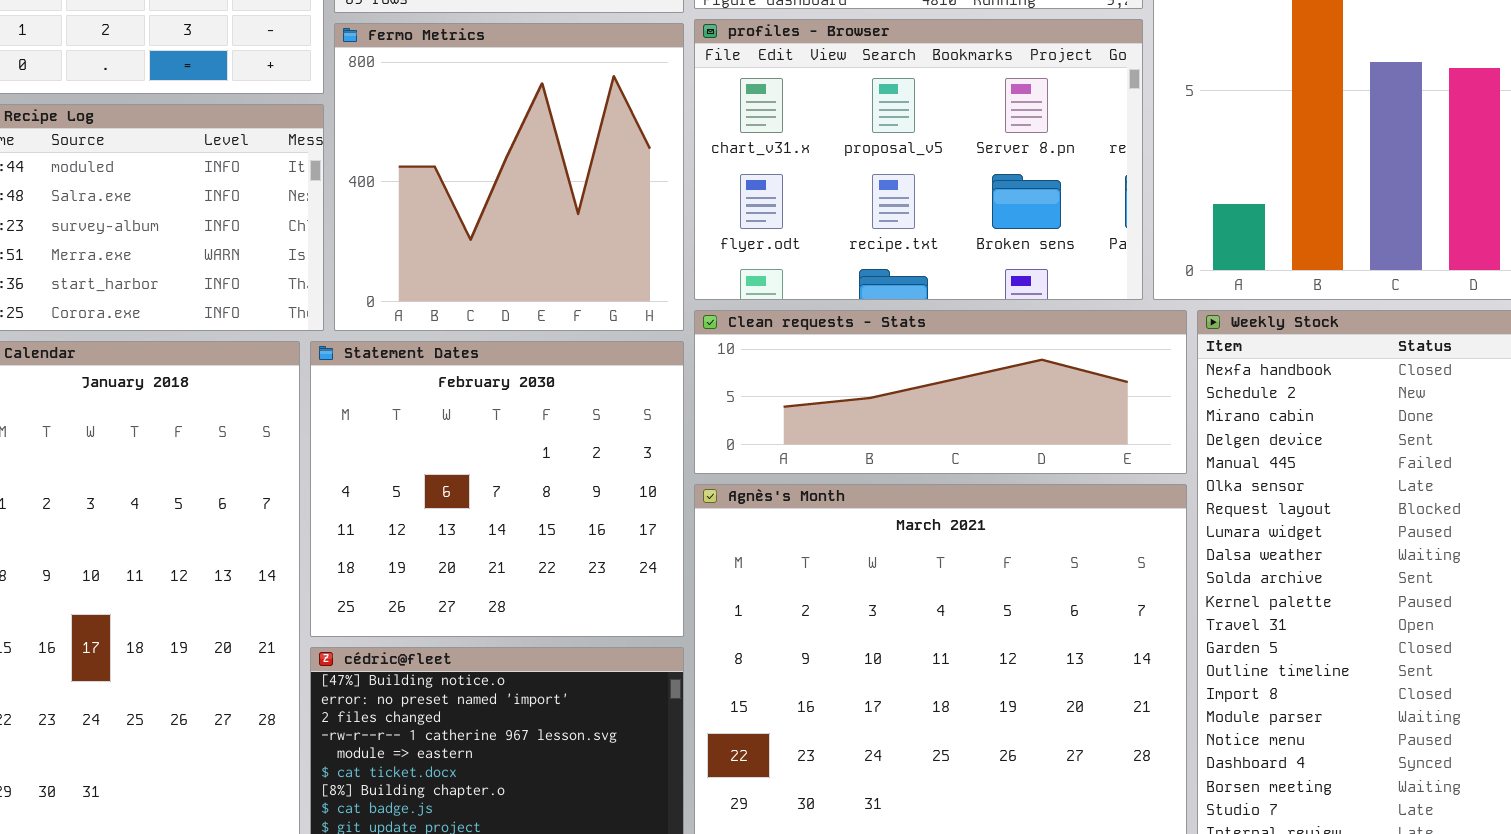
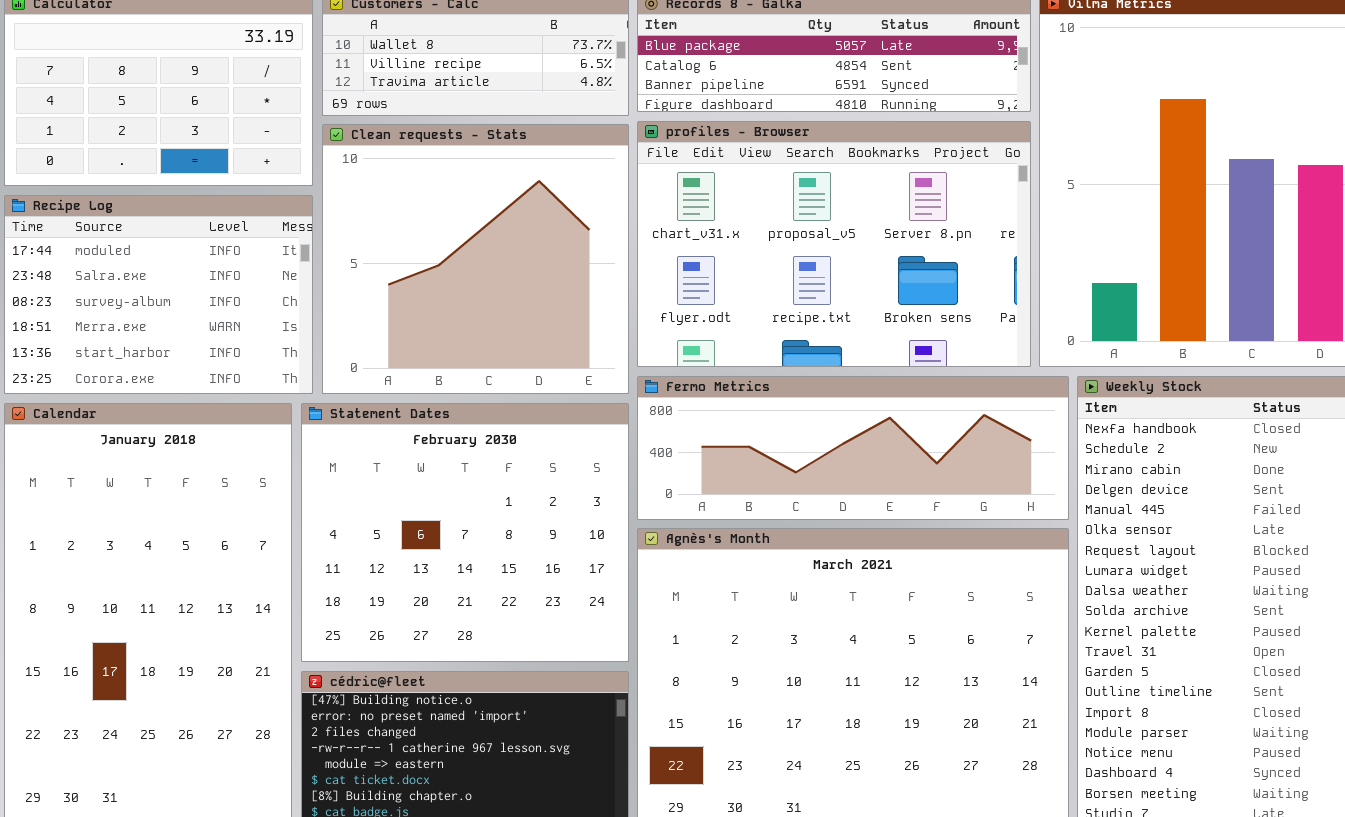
Fermo Metrics: [334,23,684,331] -> [637,376,1069,520], moved, resized
Clean requests - Stats: [694,310,1187,474] -> [322,124,629,394], moved, resized

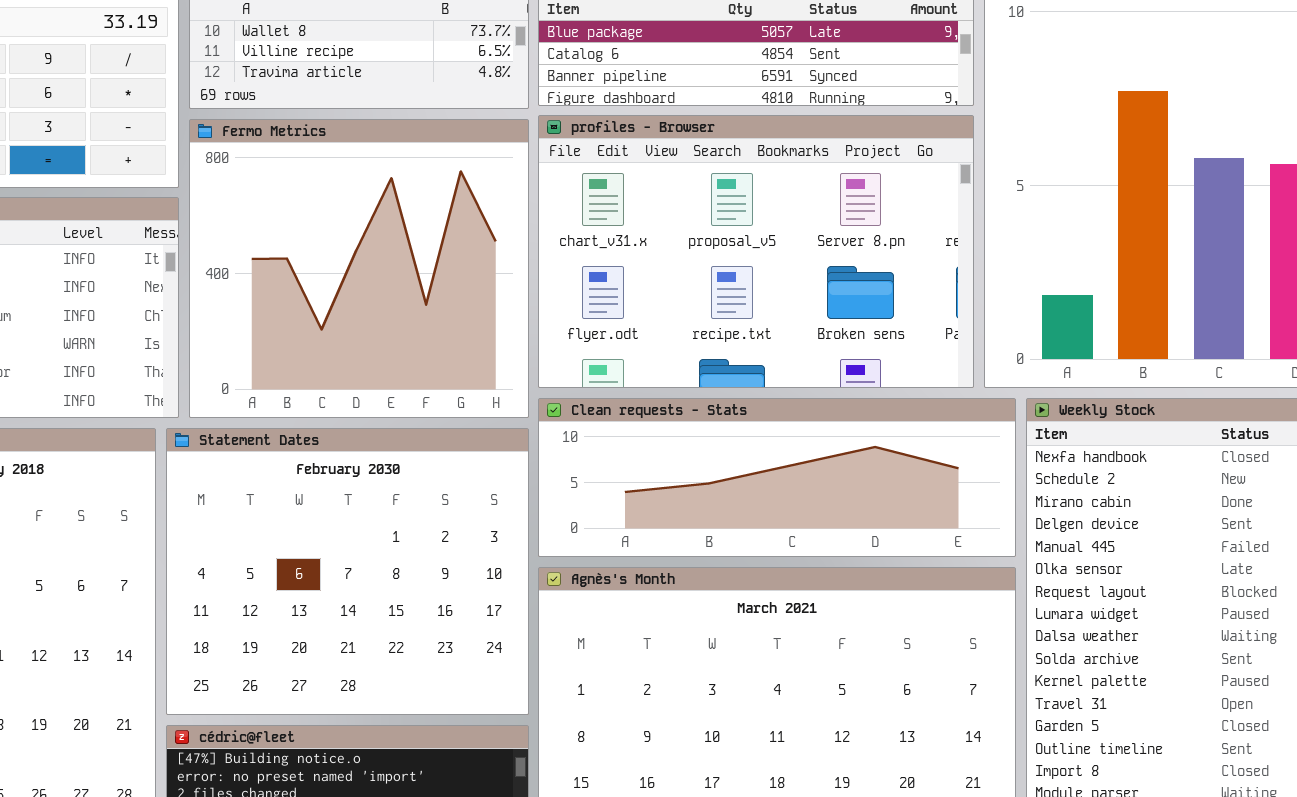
Clean requests - Stats: [322,124,629,394] -> [538,398,1016,557], moved, resized
Fermo Metrics: [637,376,1069,520] -> [189,119,529,418], moved, resized

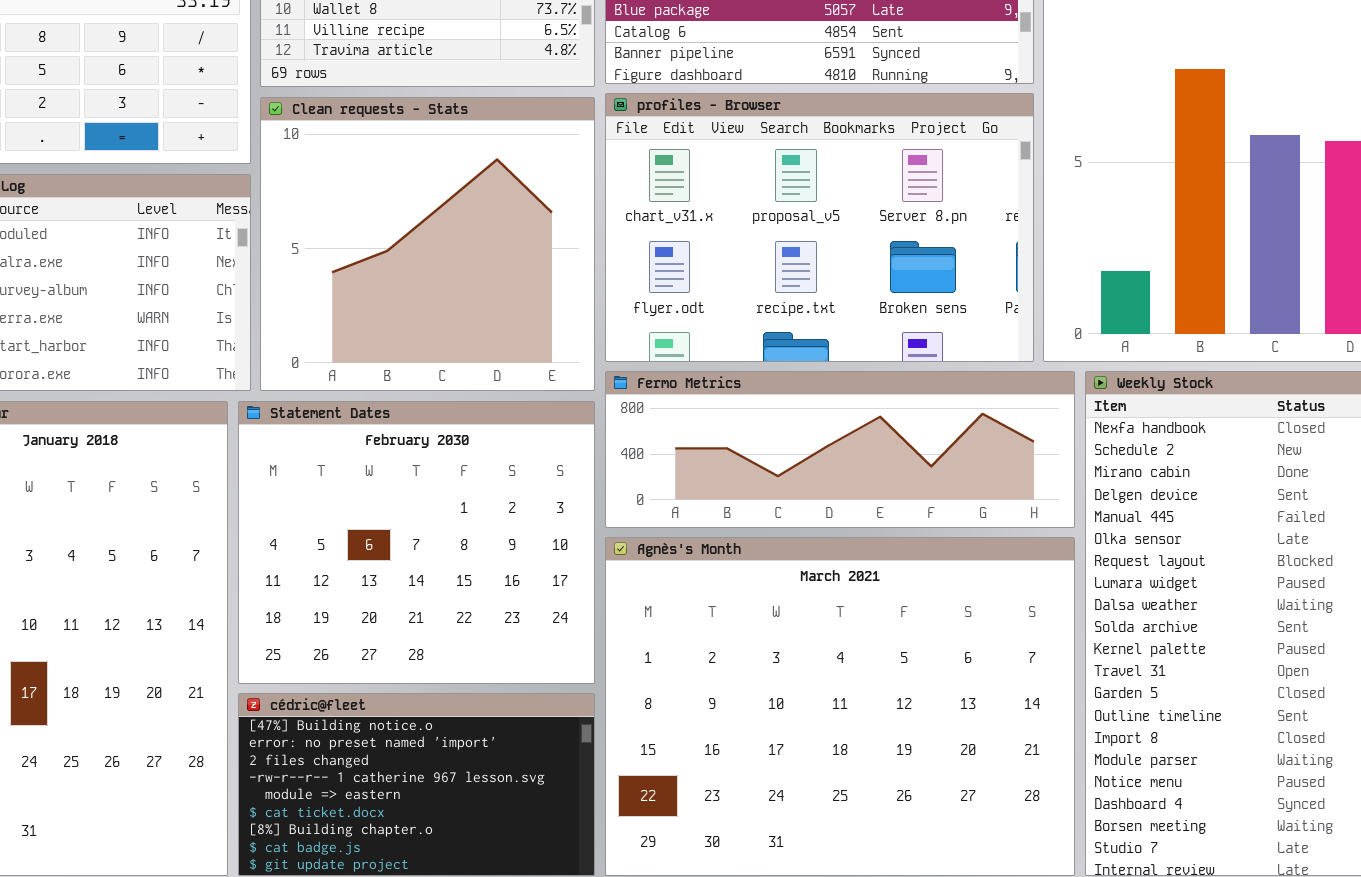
Fermo Metrics: [189,119,529,418] -> [605,371,1075,528], moved, resized
Clean requests - Stats: [538,398,1016,557] -> [260,97,595,391], moved, resized

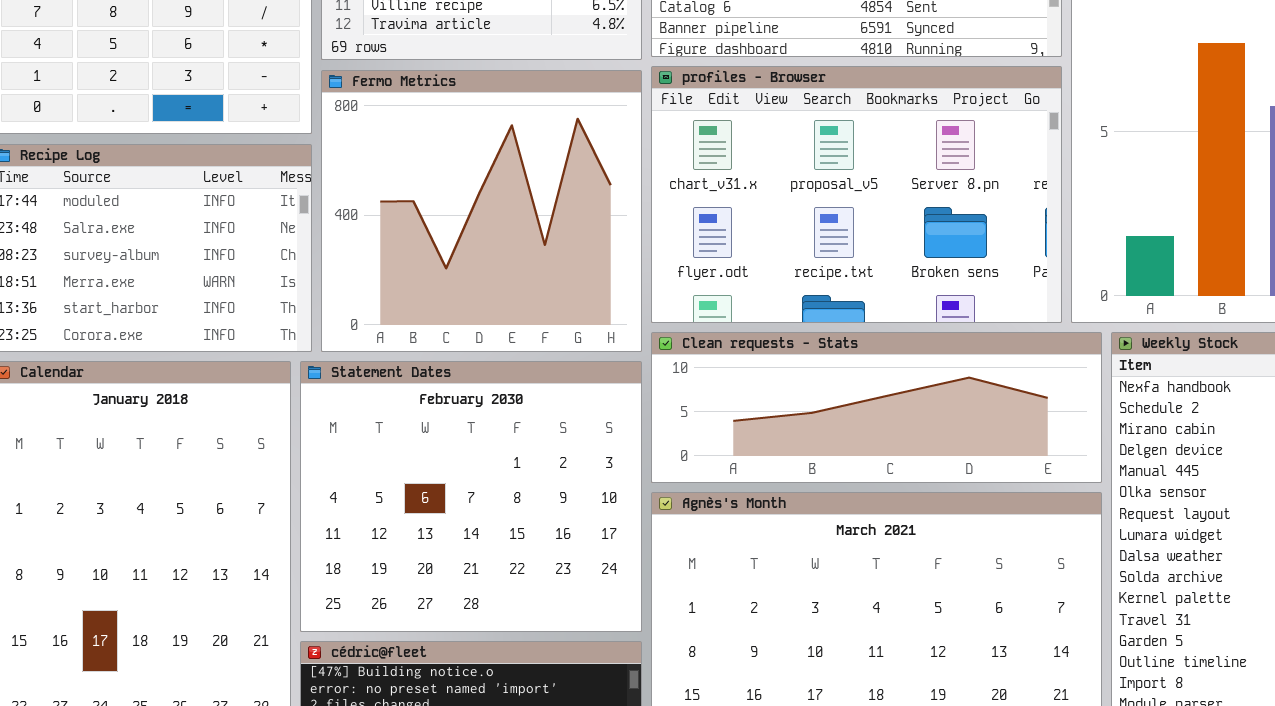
Clean requests - Stats: [260,97,595,391] -> [651,332,1102,483], moved, resized
Fermo Metrics: [605,371,1075,528] -> [321,70,642,352], moved, resized

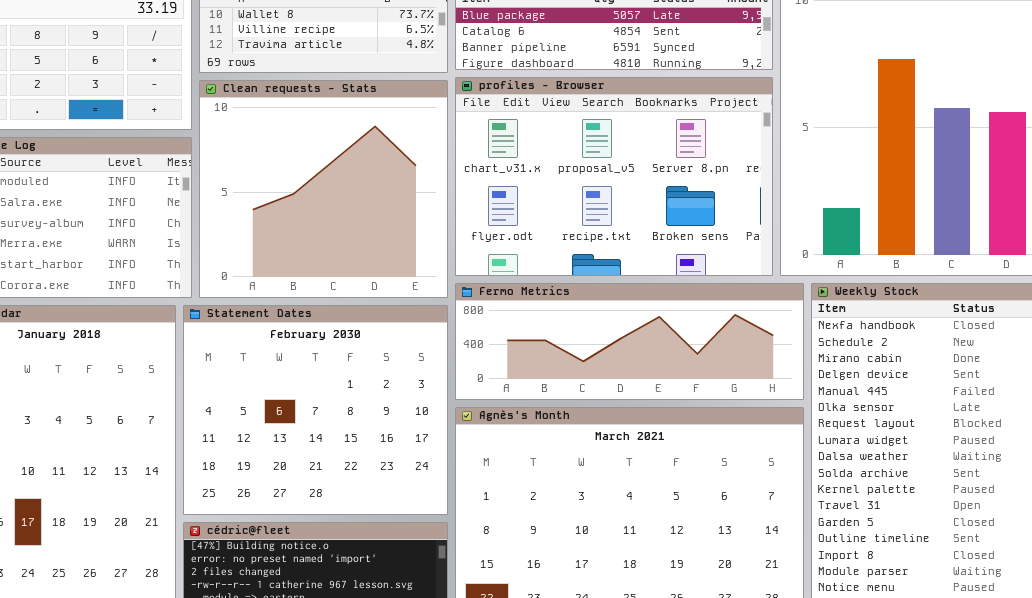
Fermo Metrics: [321,70,642,352] -> [455,283,804,400], moved, resized
Clean requests - Stats: [651,332,1102,483] -> [199,80,448,298], moved, resized

